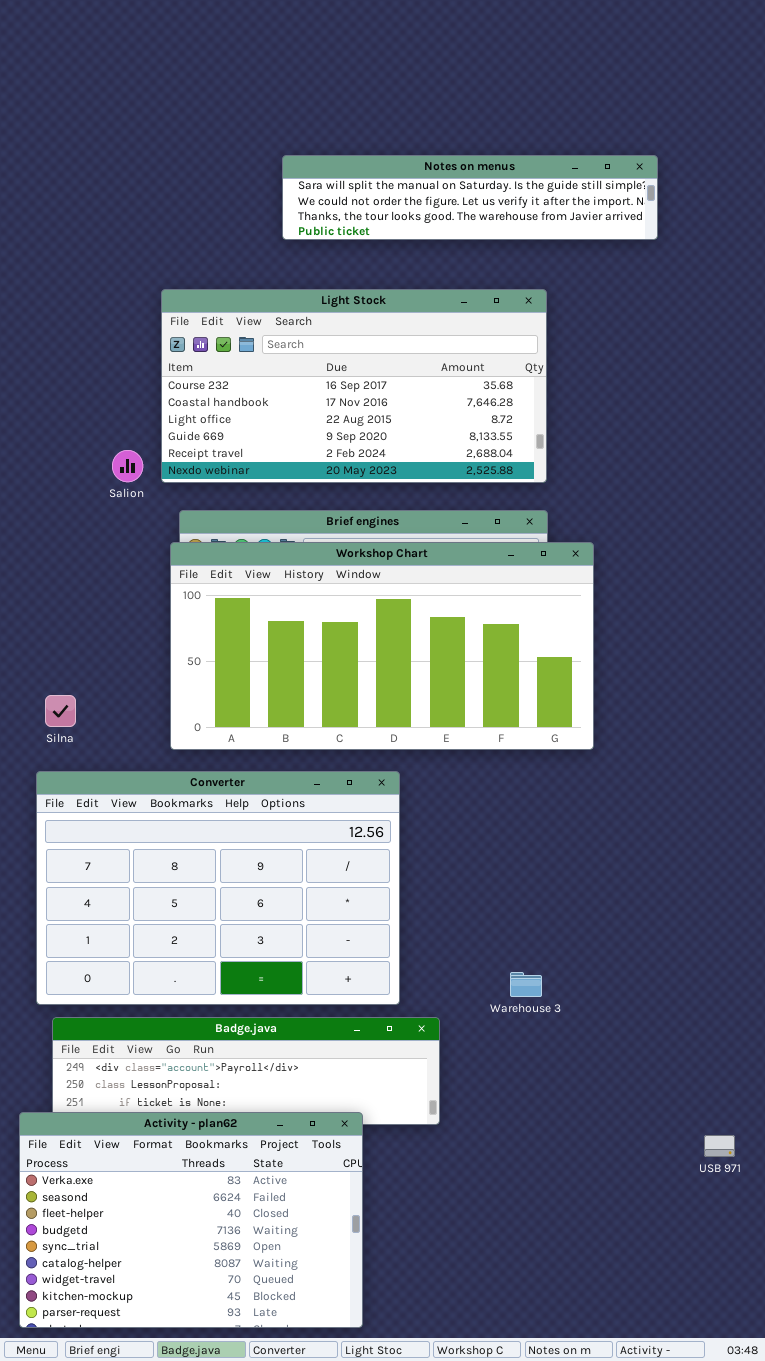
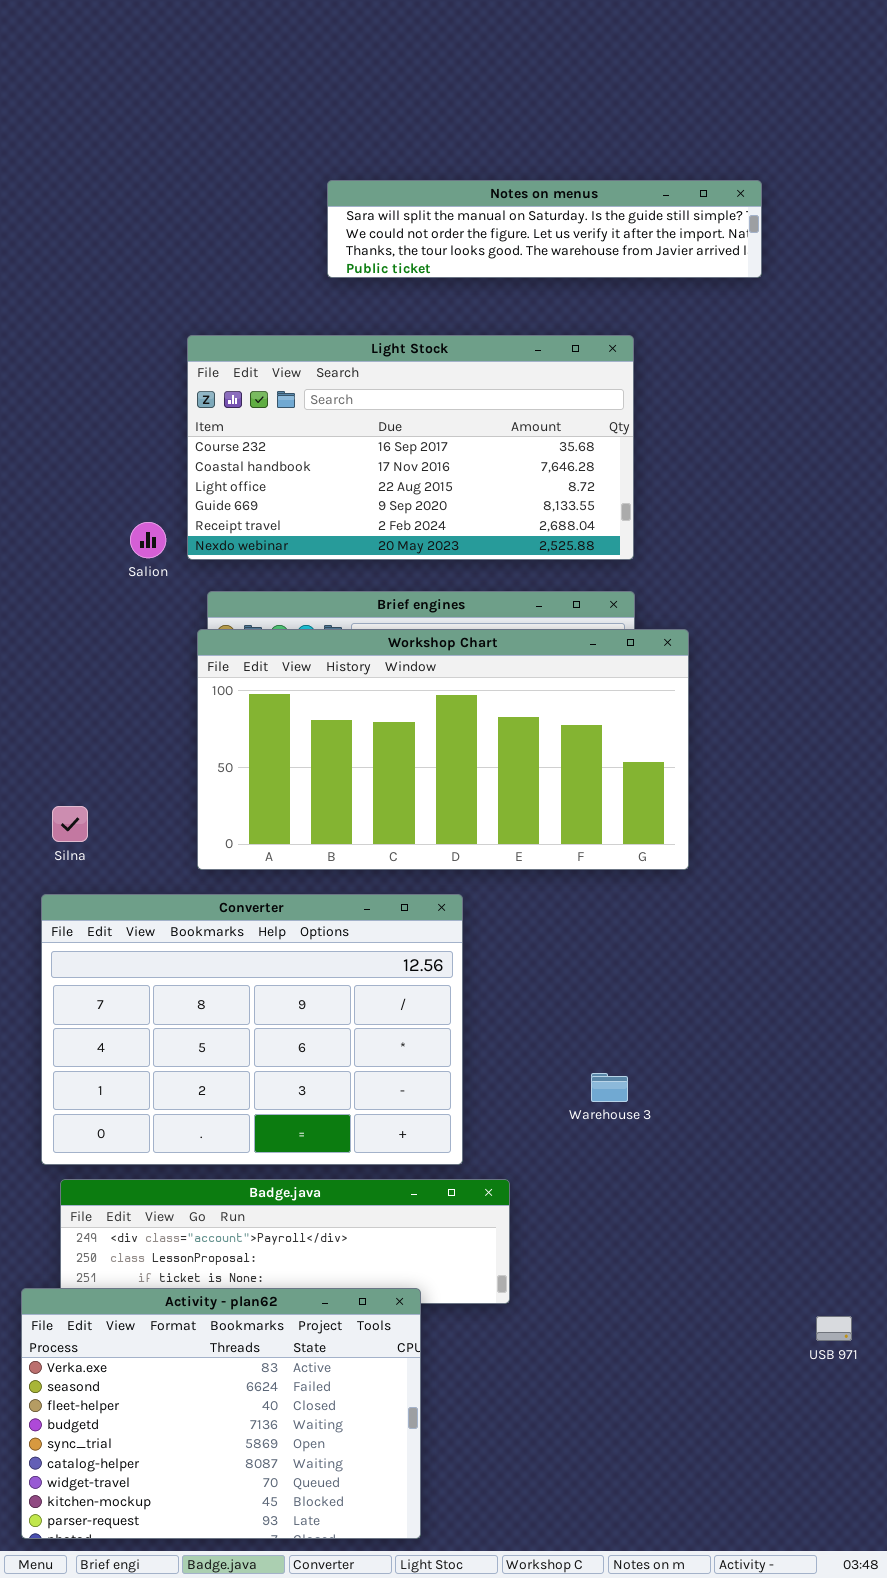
Warehouse 3: [510,972,542,997] -> [591,1073,628,1102], moved

